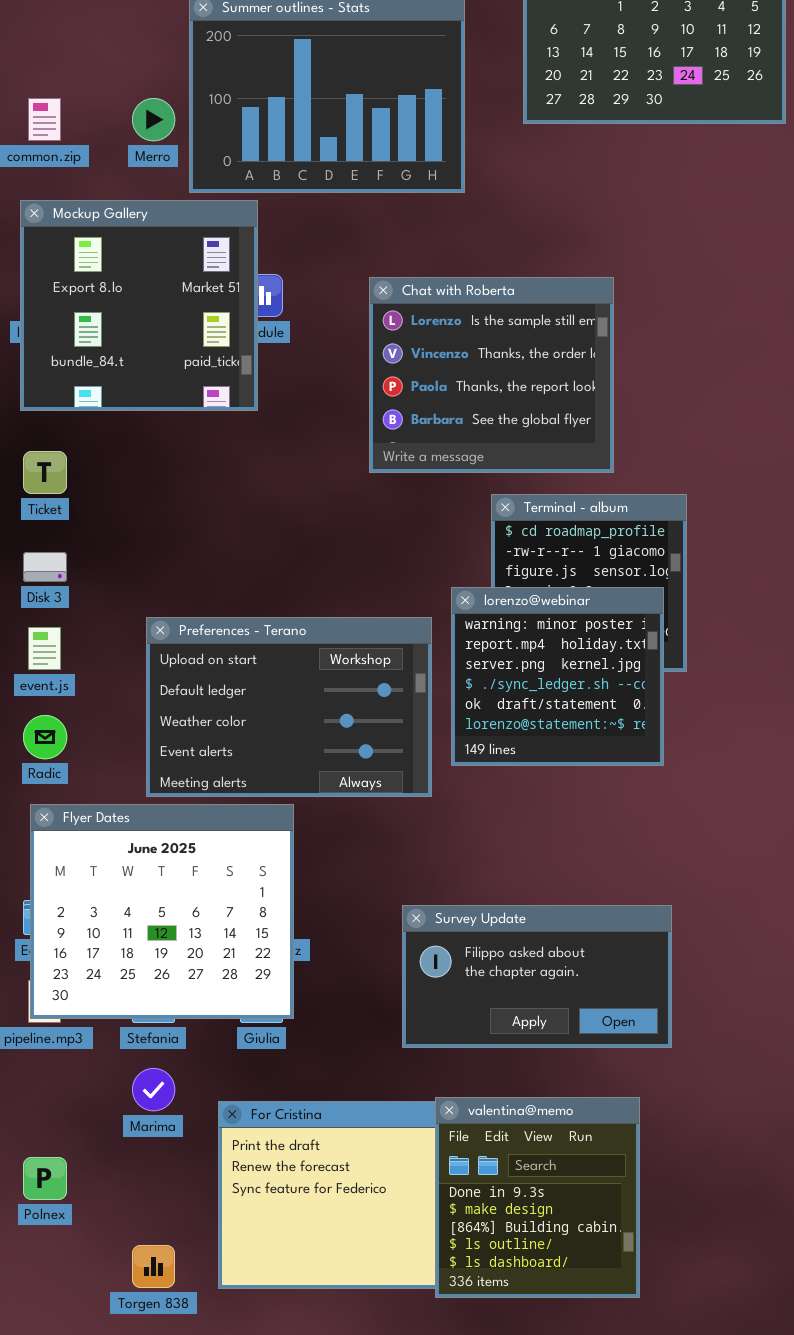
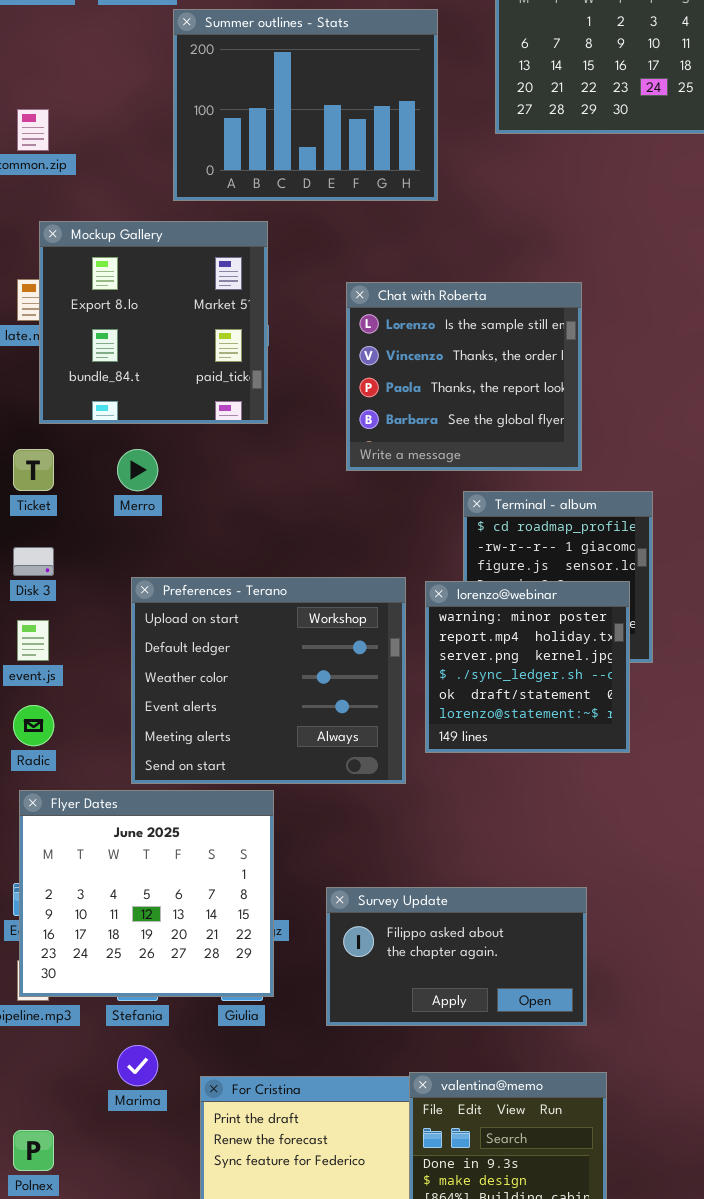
Merro: [132,98,175,141] -> [117,449,158,491], moved
Mockup Gallery: [20,200,258,411] -> [39,221,268,424], moved
Preferences - Terano: [146,617,432,797] -> [131,577,406,784], resized
Survey Update: [402,905,672,1048] -> [326,887,587,1026], moved

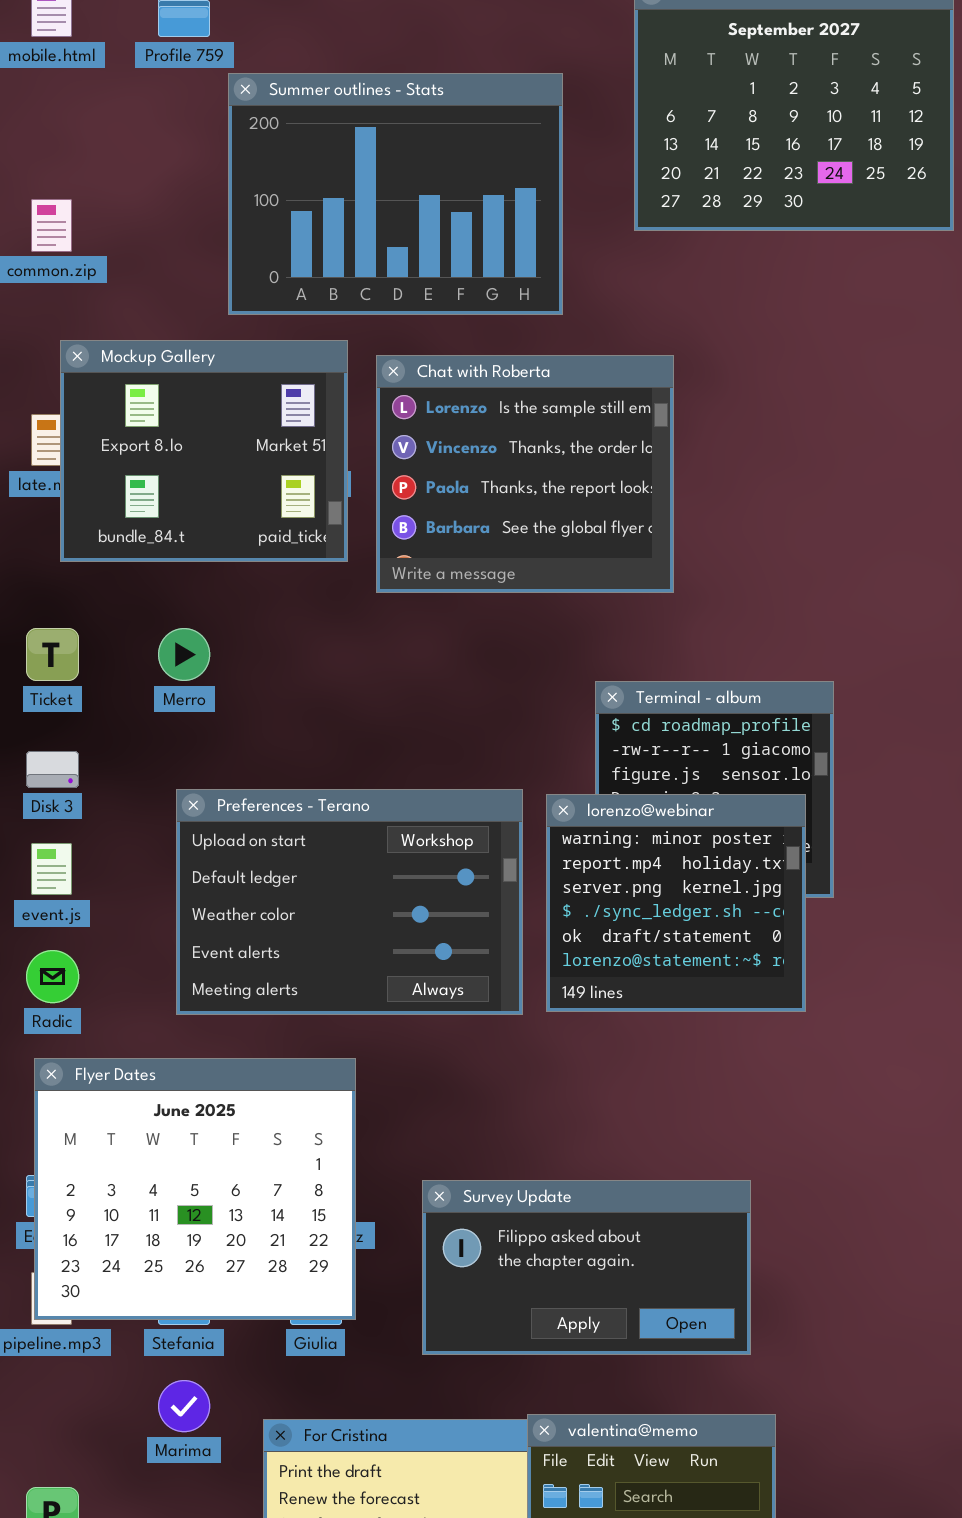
Mockup Gallery: [39,221,268,424] -> [60,340,348,562], resized
Chat with Roberta: [346,282,582,471] -> [376,355,674,593], moved
Preferences - Terano: [131,577,406,784] -> [176,789,523,1015], resized

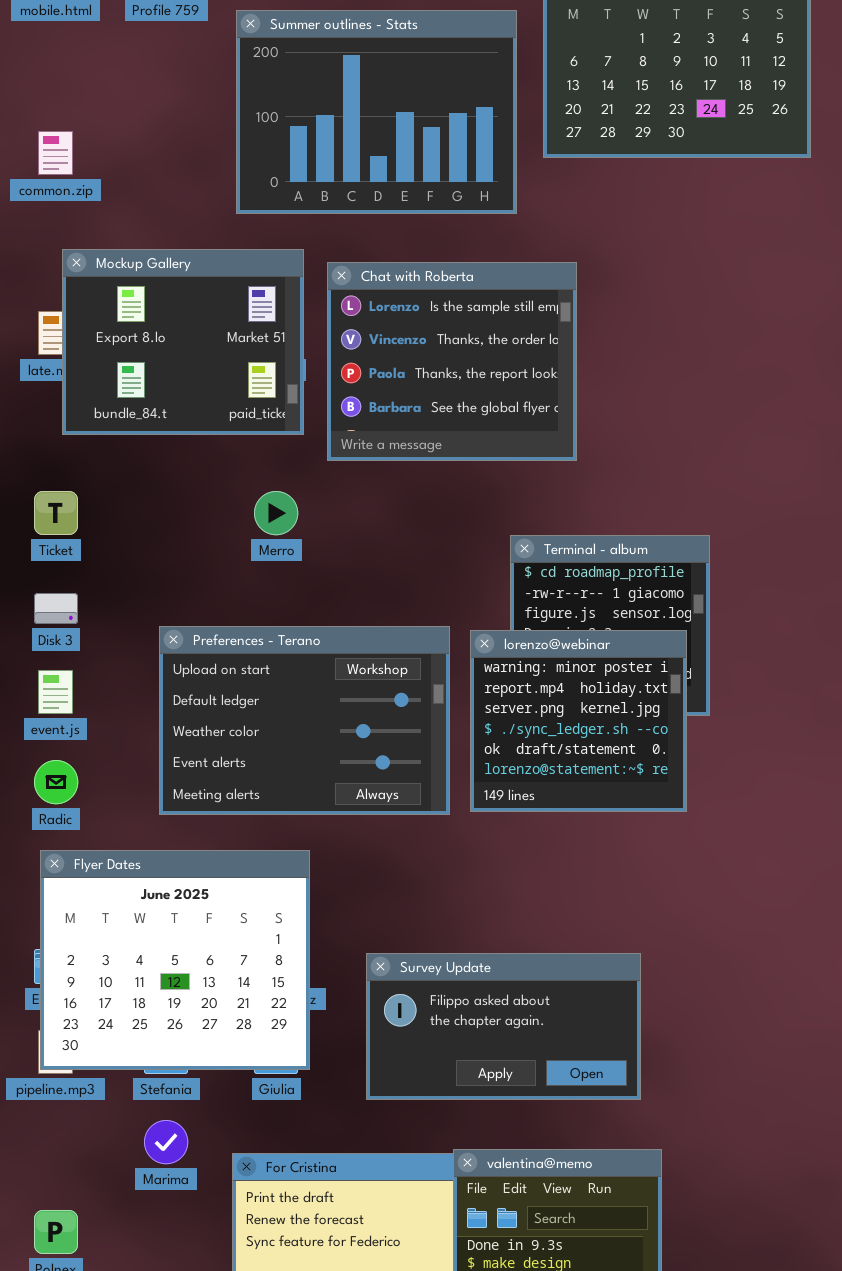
Summer outlines - Stats: [228,73,563,315] -> [236,10,517,214], moved
Merro: [158,628,210,681] -> [254,491,298,535], moved

